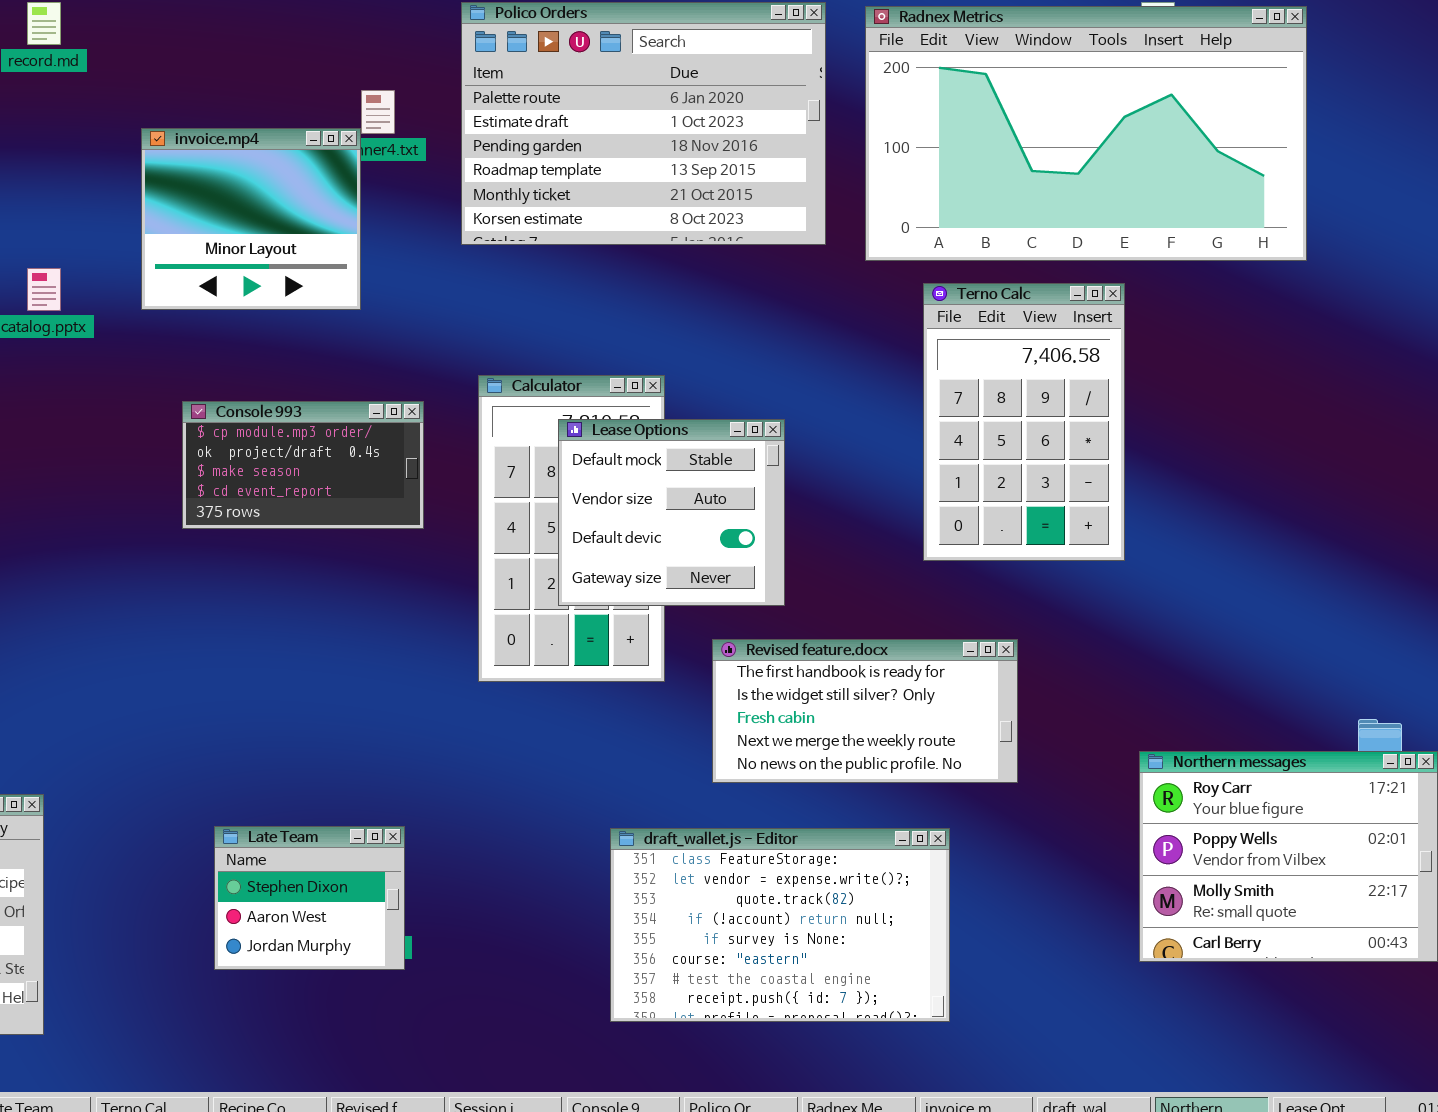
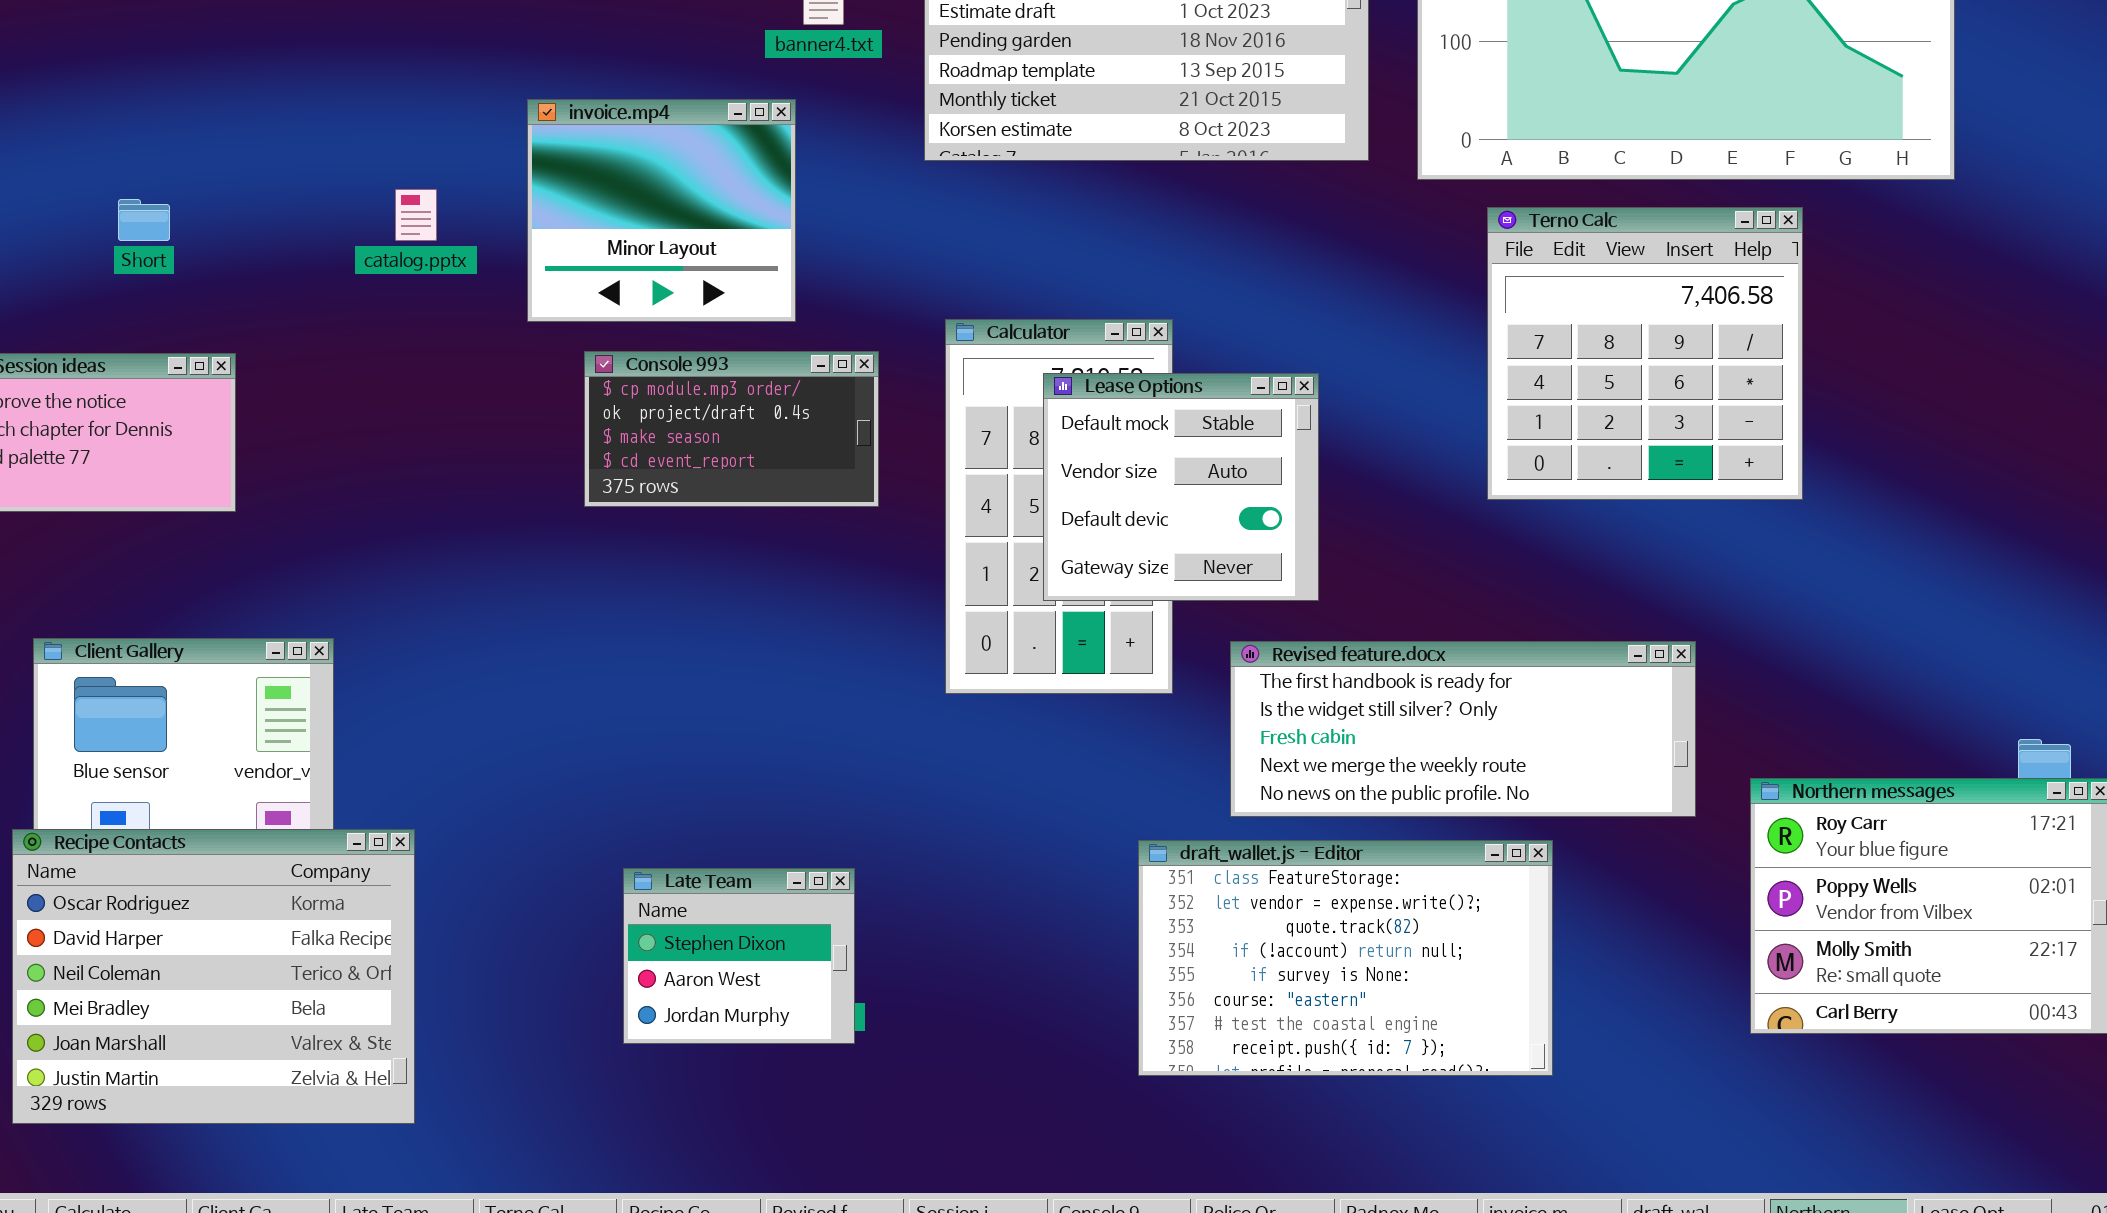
invoice.mp4: [141,128,361,310] -> [527,99,796,322], moved
Terno Calc: [923,283,1125,561] -> [1487,207,1803,500], resized
Revised feature.docx: [712,639,1018,783] -> [1230,641,1696,817], resized
draft_wallet.js - Editor: [610,828,950,1022] -> [1138,840,1553,1076], moved

